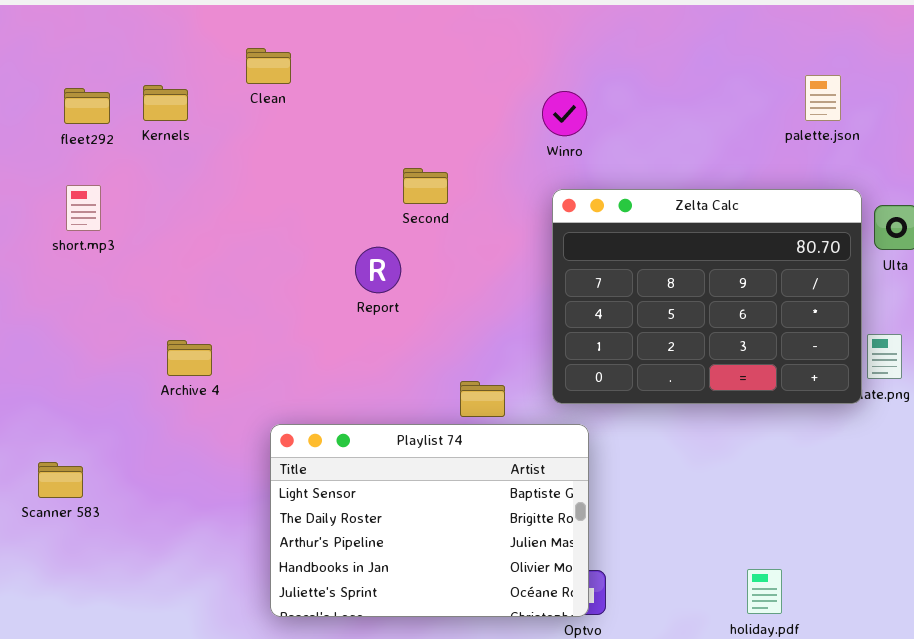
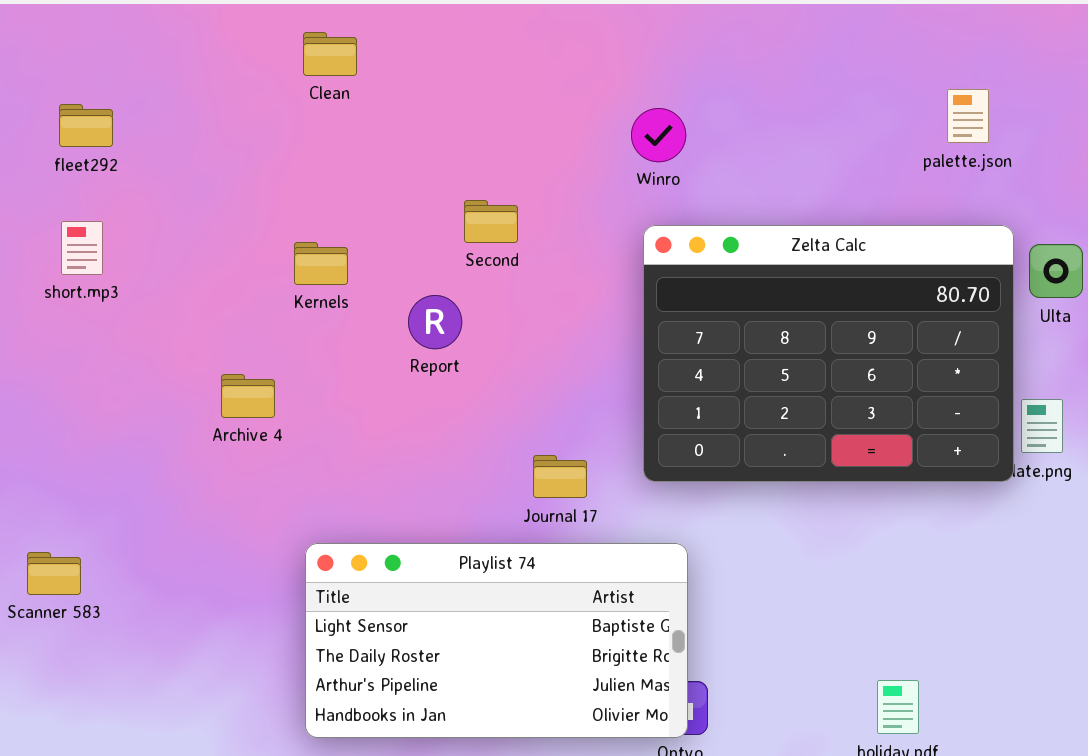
Clean: [246,48,291,84] -> [303,32,357,76], moved
Kernels: [143,85,188,121] -> [294,242,348,285], moved
Archive 4: [167,340,212,376] -> [221,374,275,418], moved
Playlist 74: [270,424,589,617] -> [305,543,688,738], resized

